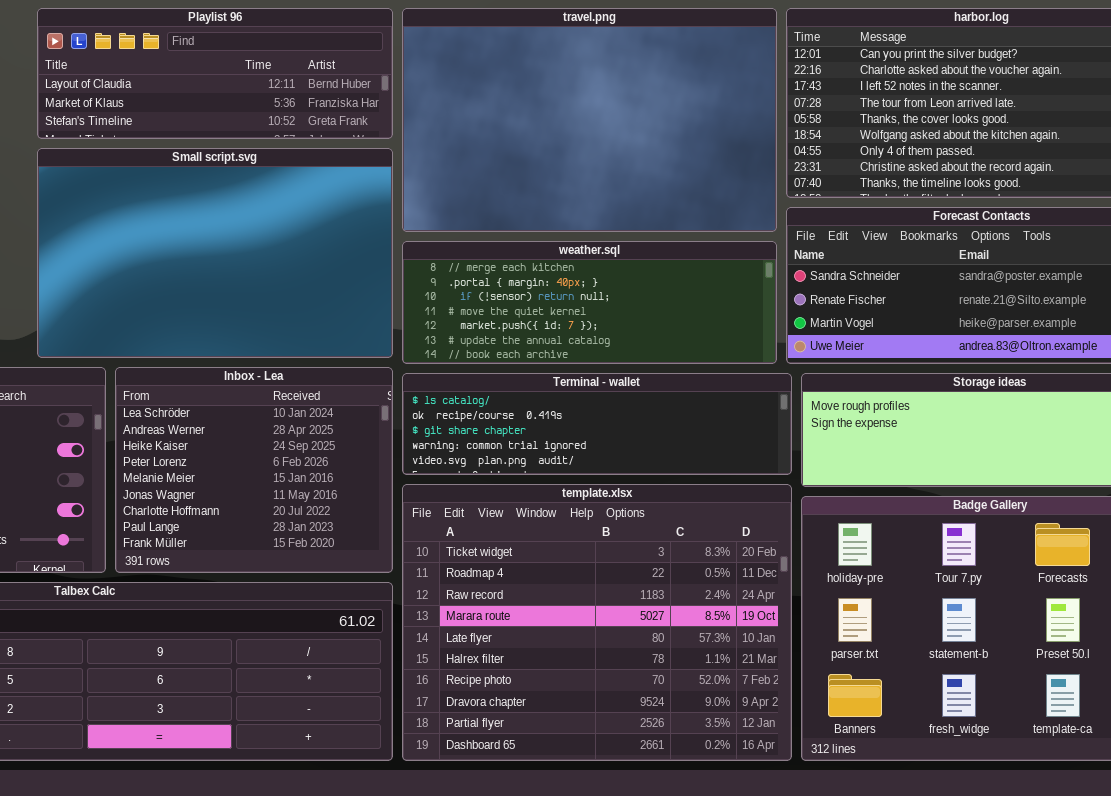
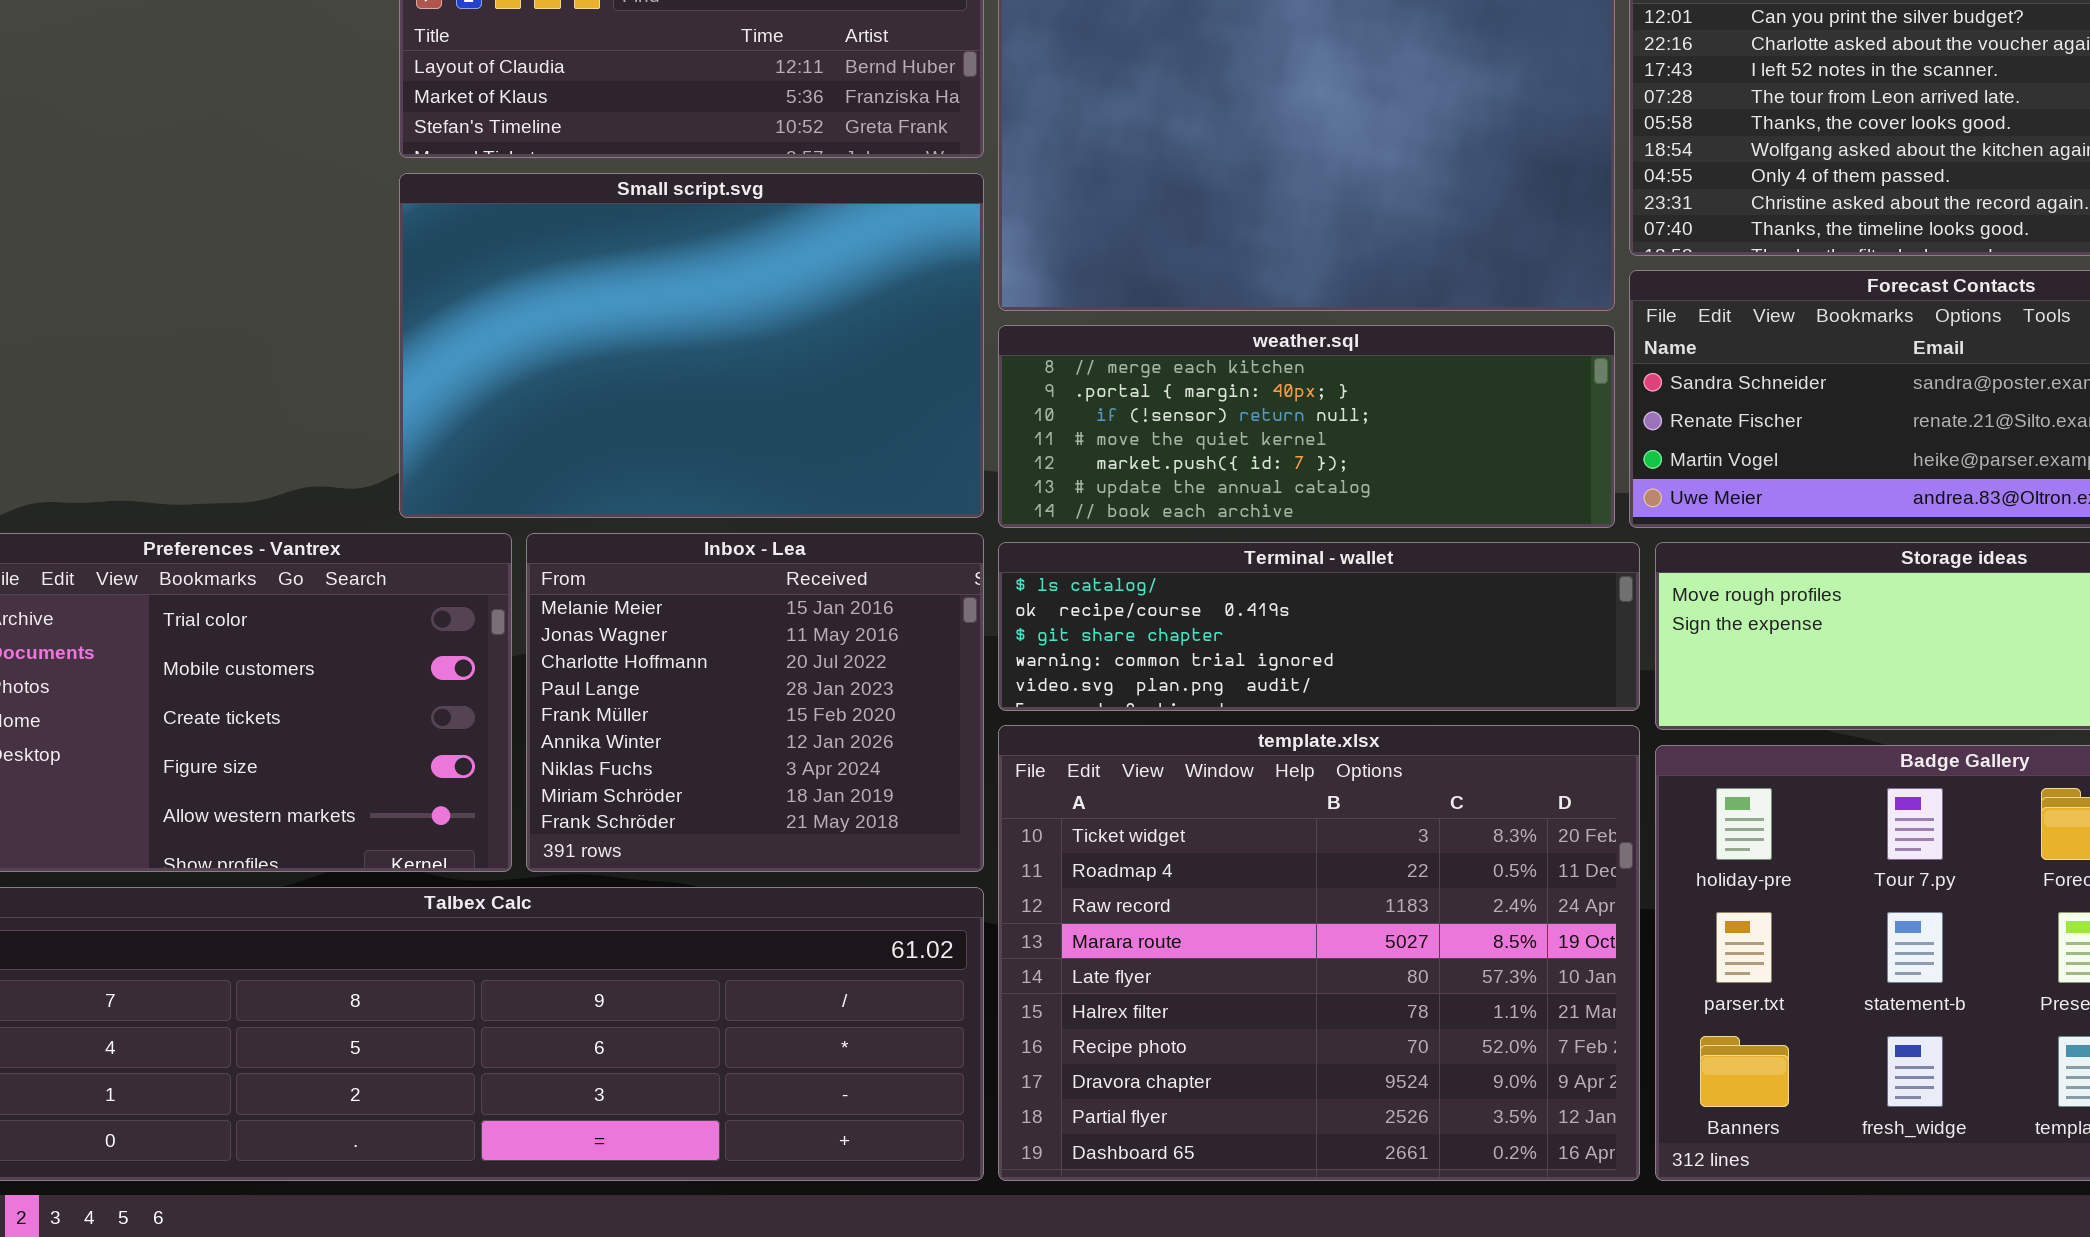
Inbox - Lea: [115,367,393,573] -> [526,533,984,872], scrolled down 4 rows

